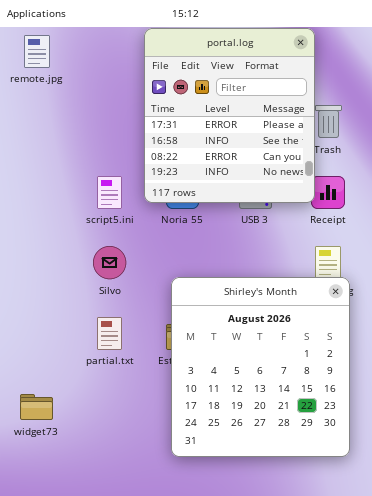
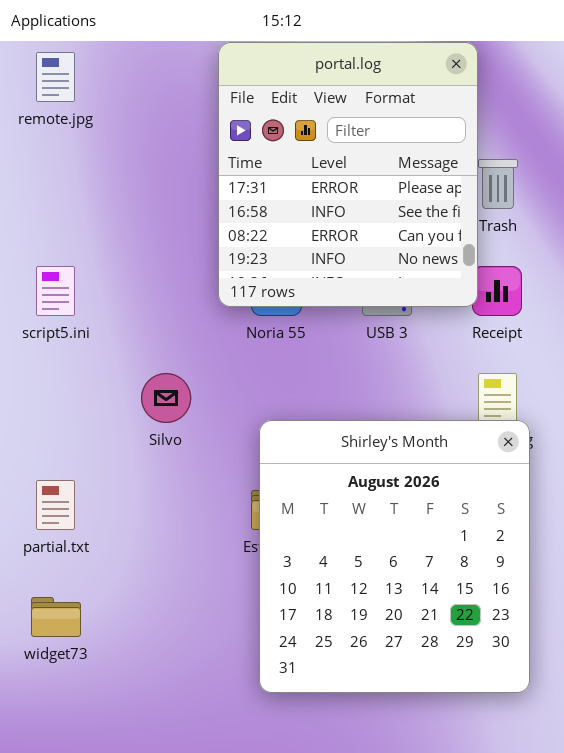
script5.ini: [97,176,122,209] -> [36,266,75,316], moved
partial.txt: [97,317,122,350] -> [36,480,75,530], moved

